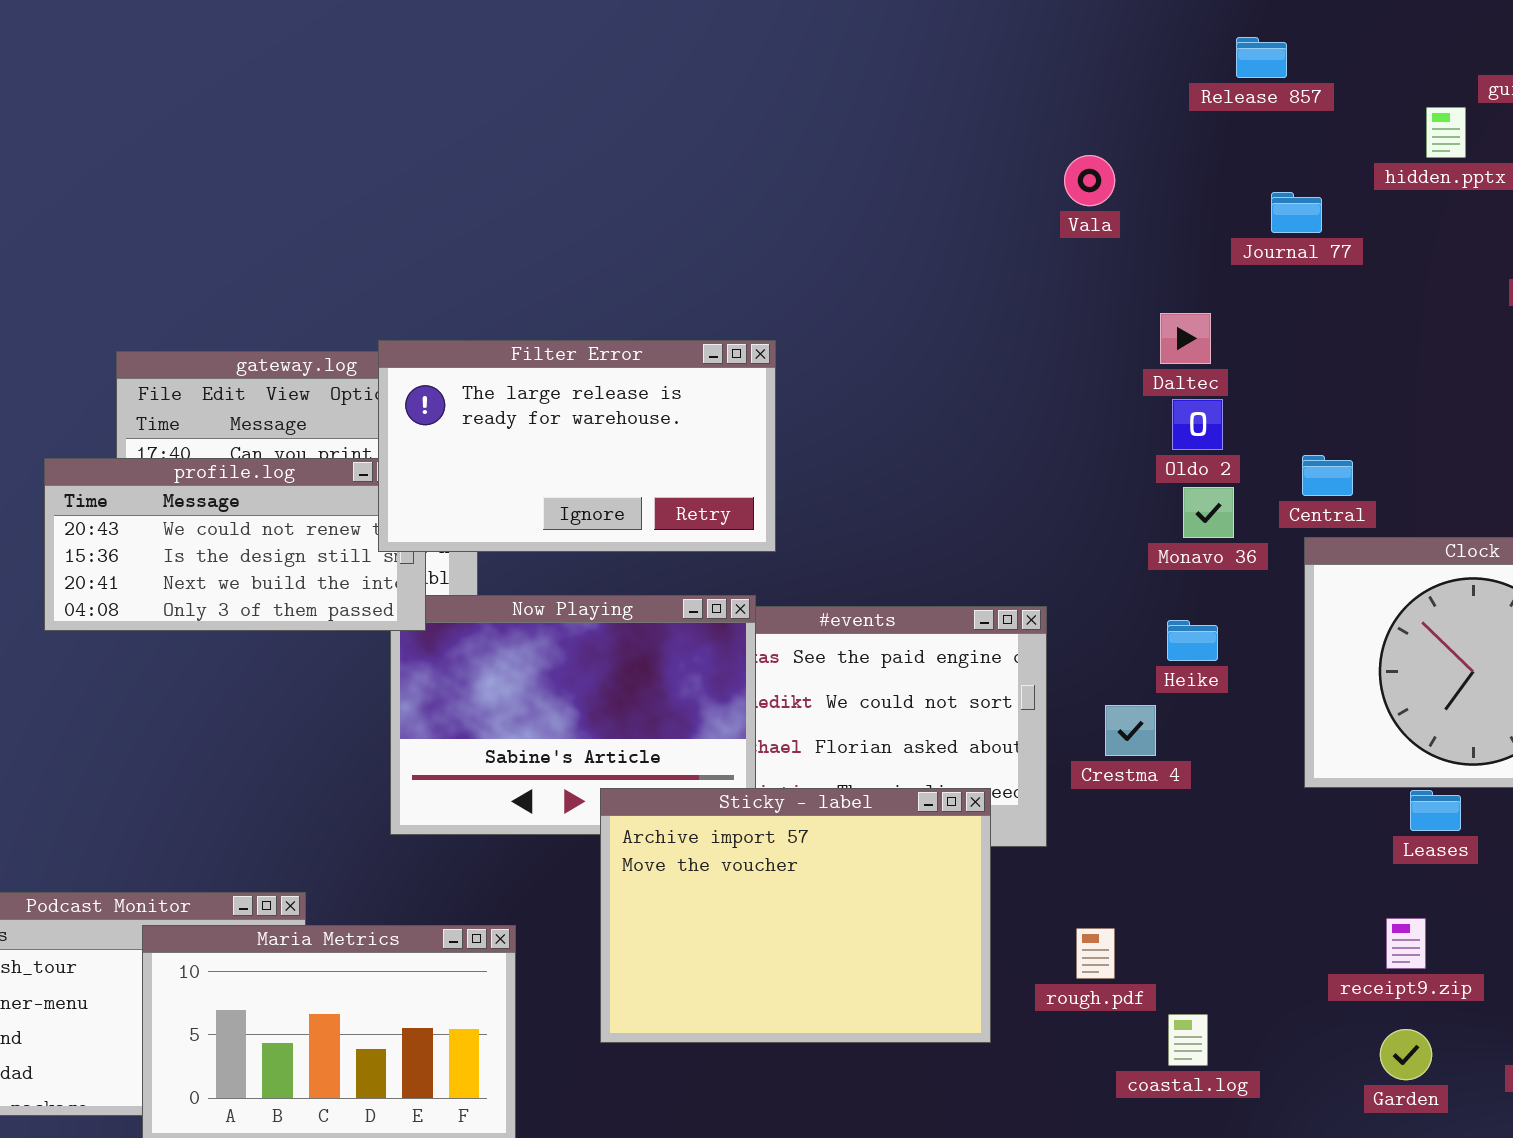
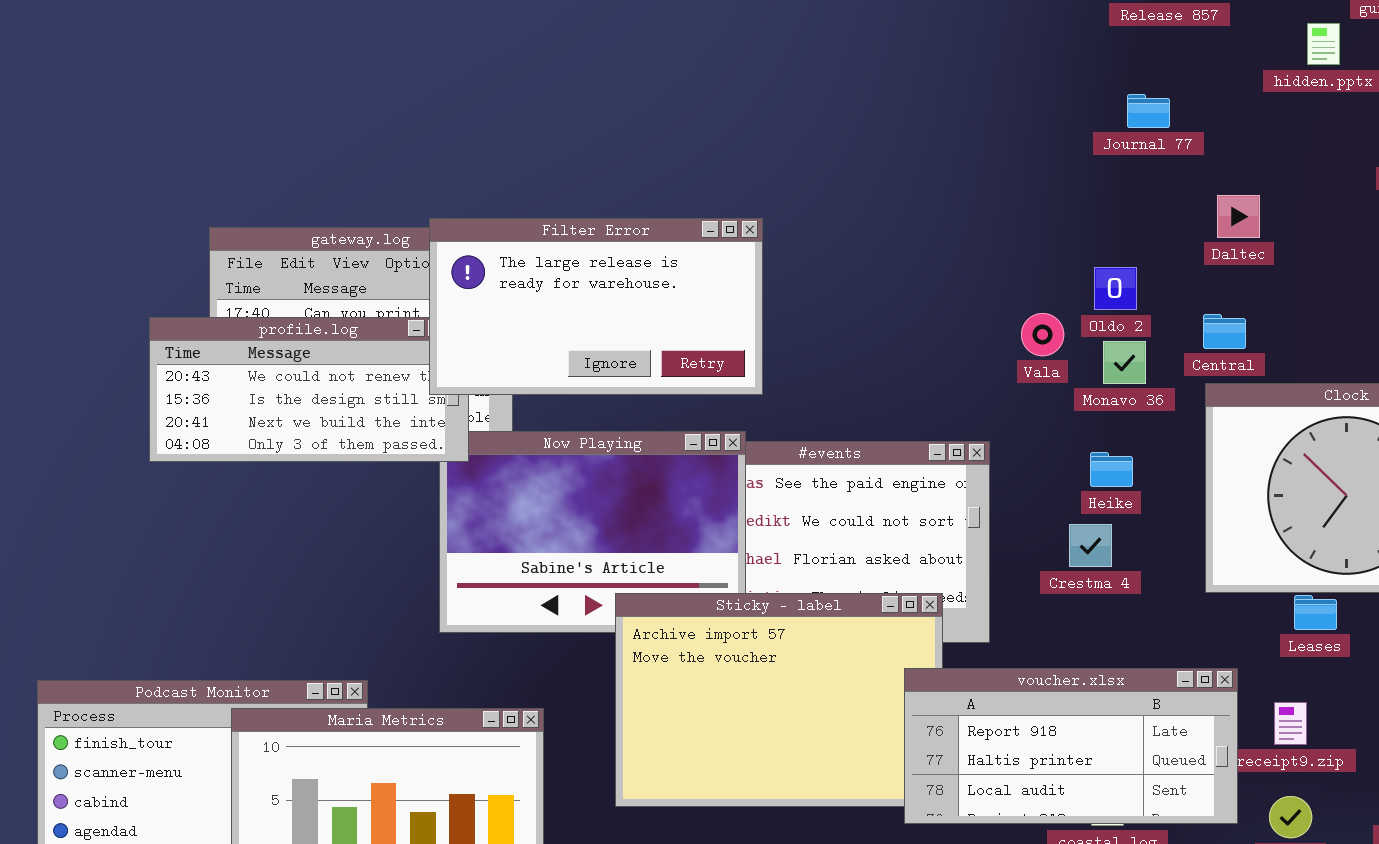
Vala: [1064,155,1115,206] -> [1021,313,1064,356], moved
Journal 77: [1271,192,1322,233] -> [1127,94,1170,128], moved
Daltec: [1160,313,1211,364] -> [1217,195,1260,238], moved
Crestma 4: [1105,705,1156,756] -> [1069,524,1112,567], moved
voucher.xlsx: none -> [904,668,1238,824], opened

